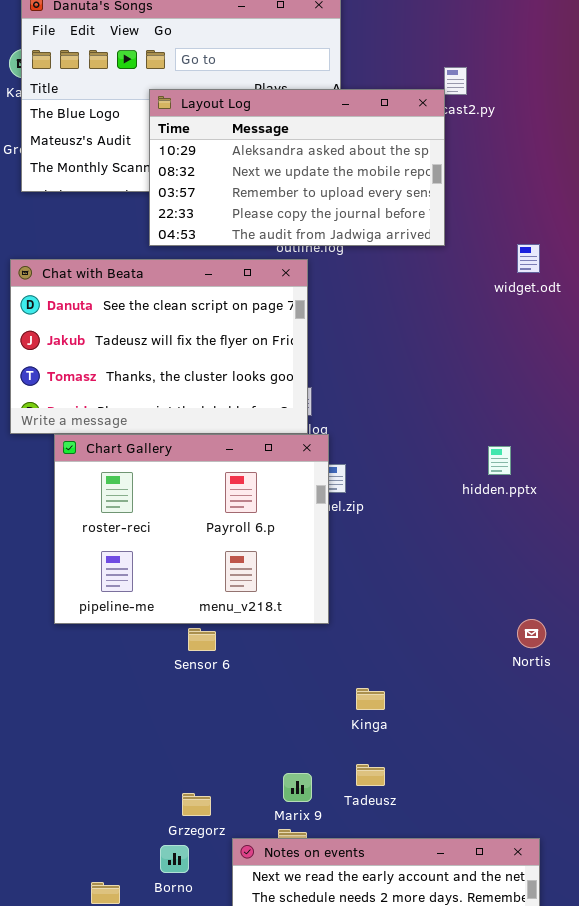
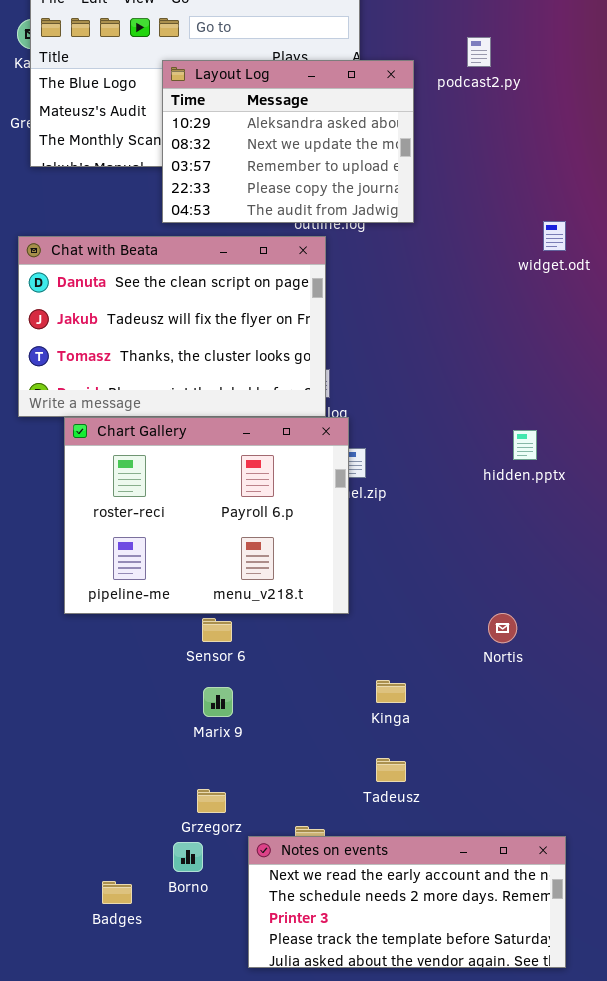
Layout Log: [149,89,445,246] -> [162,60,414,223], resized
Nortis: [517,619,546,648] -> [488,613,517,643], moved
Marix 9: [283,773,312,802] -> [203,687,233,717], moved

